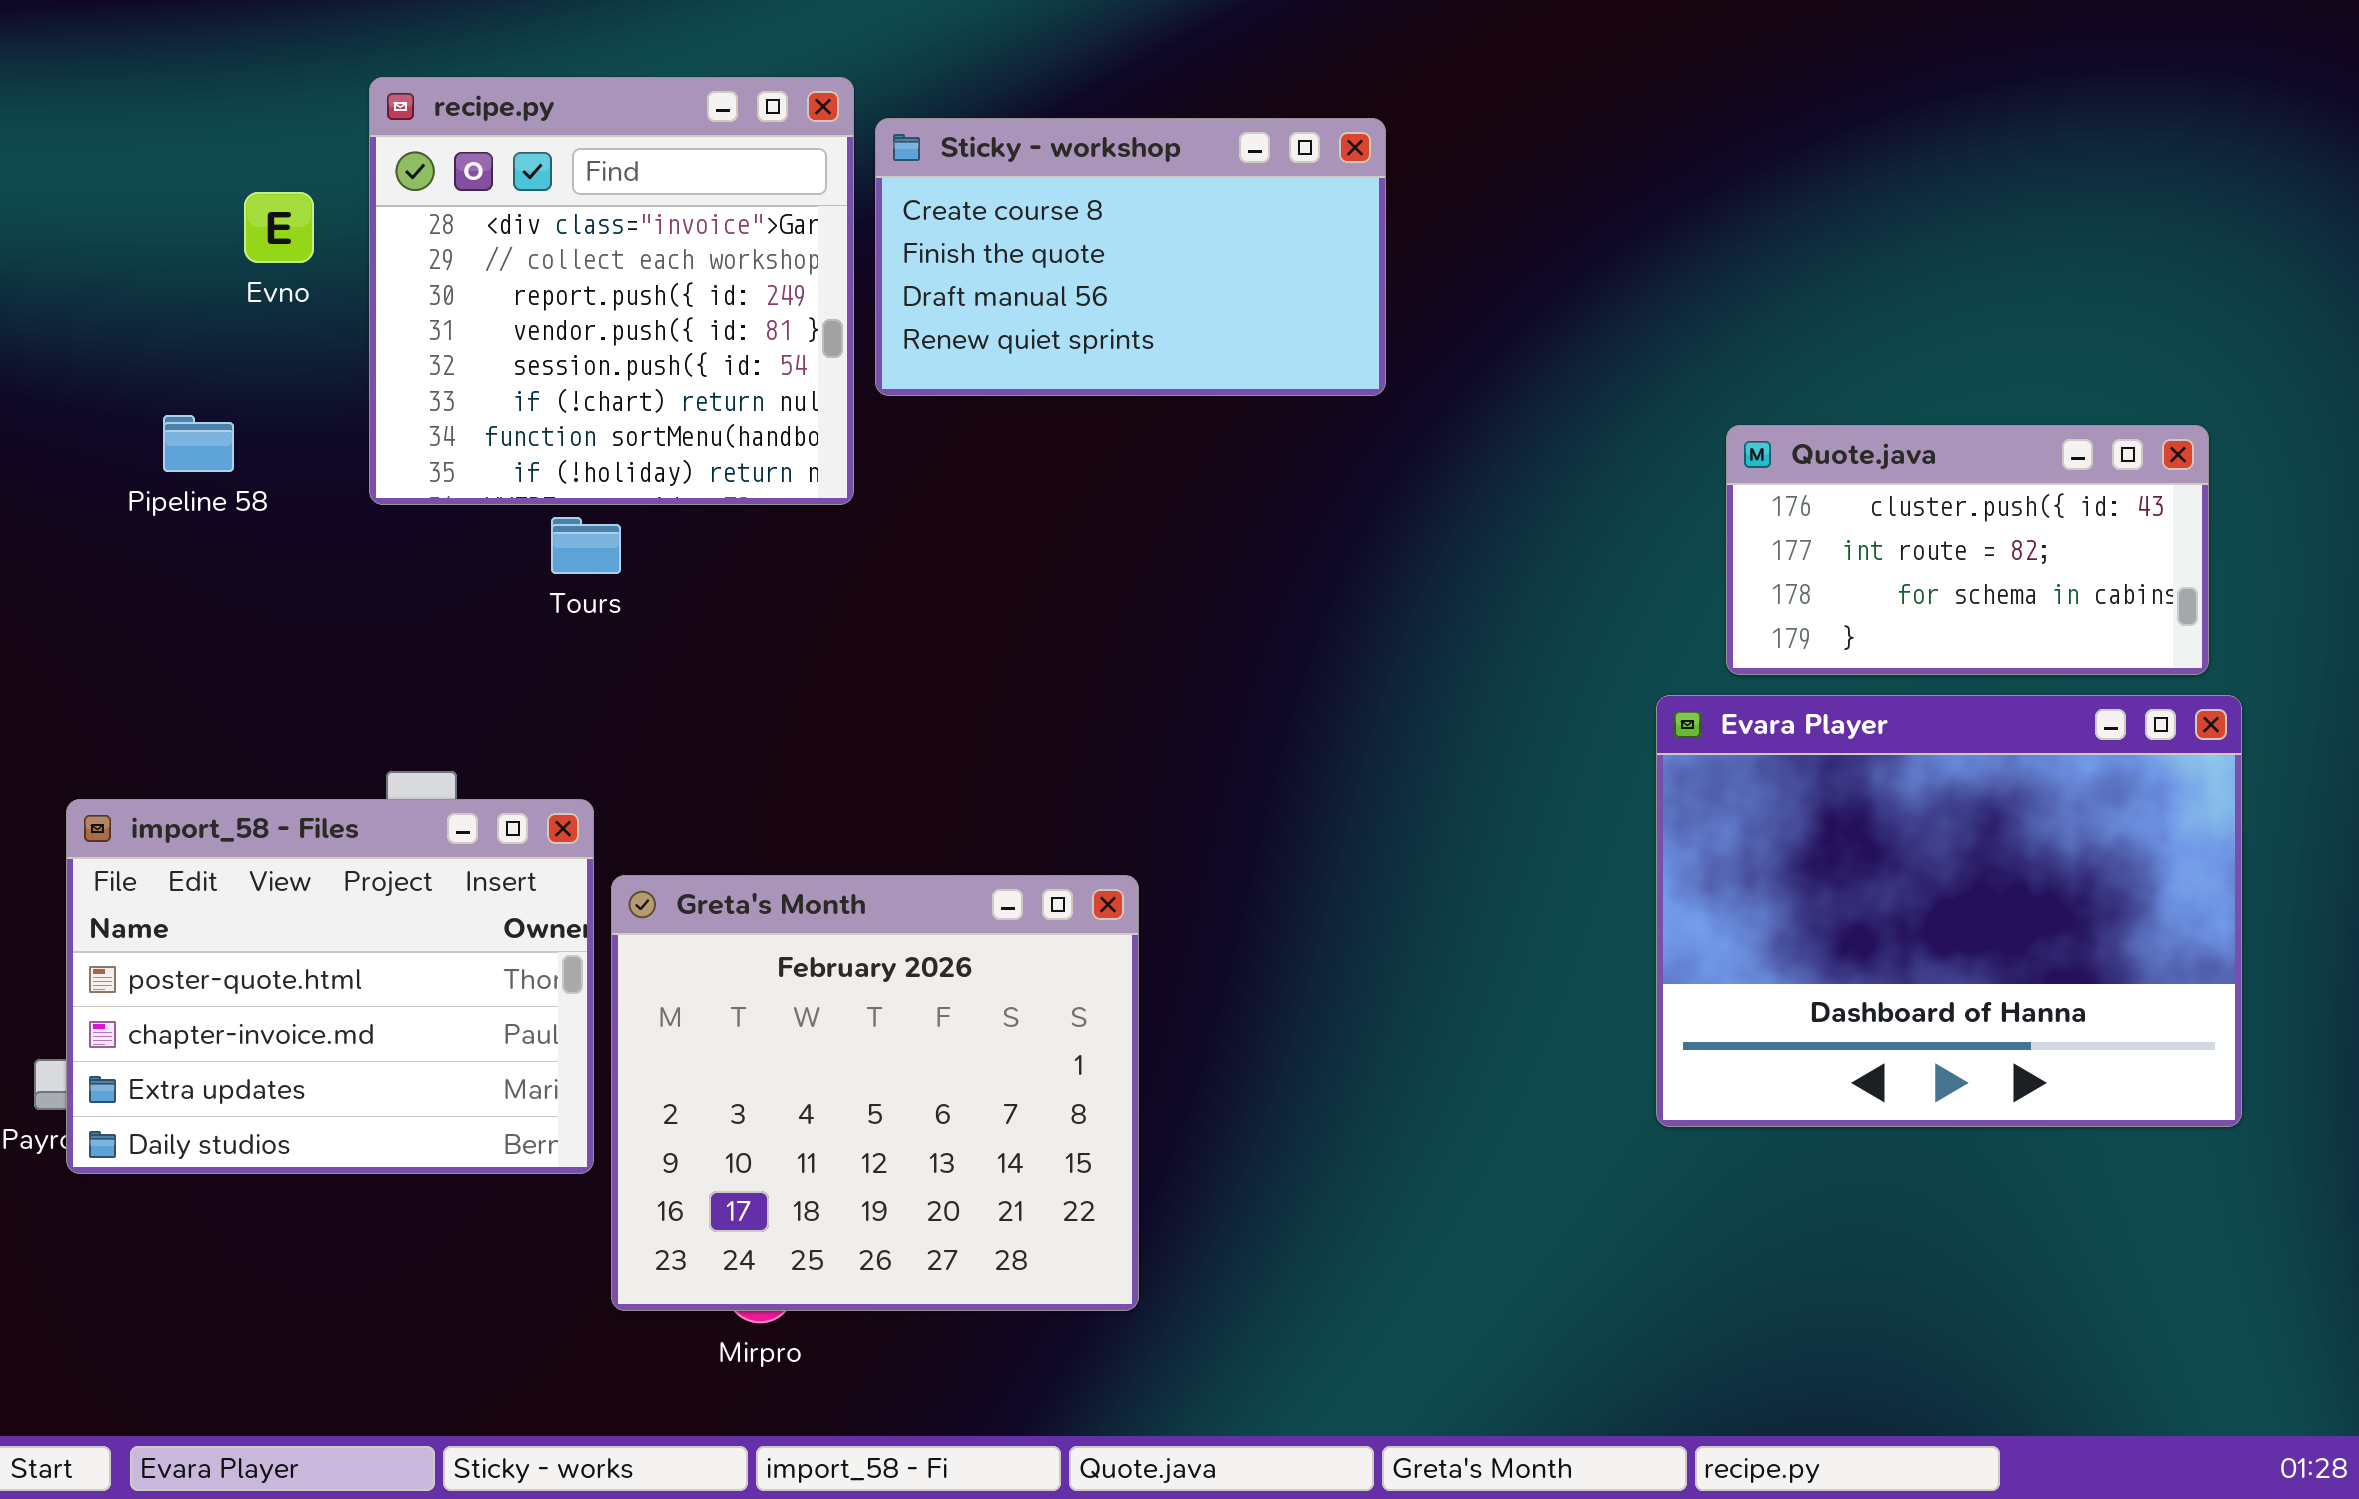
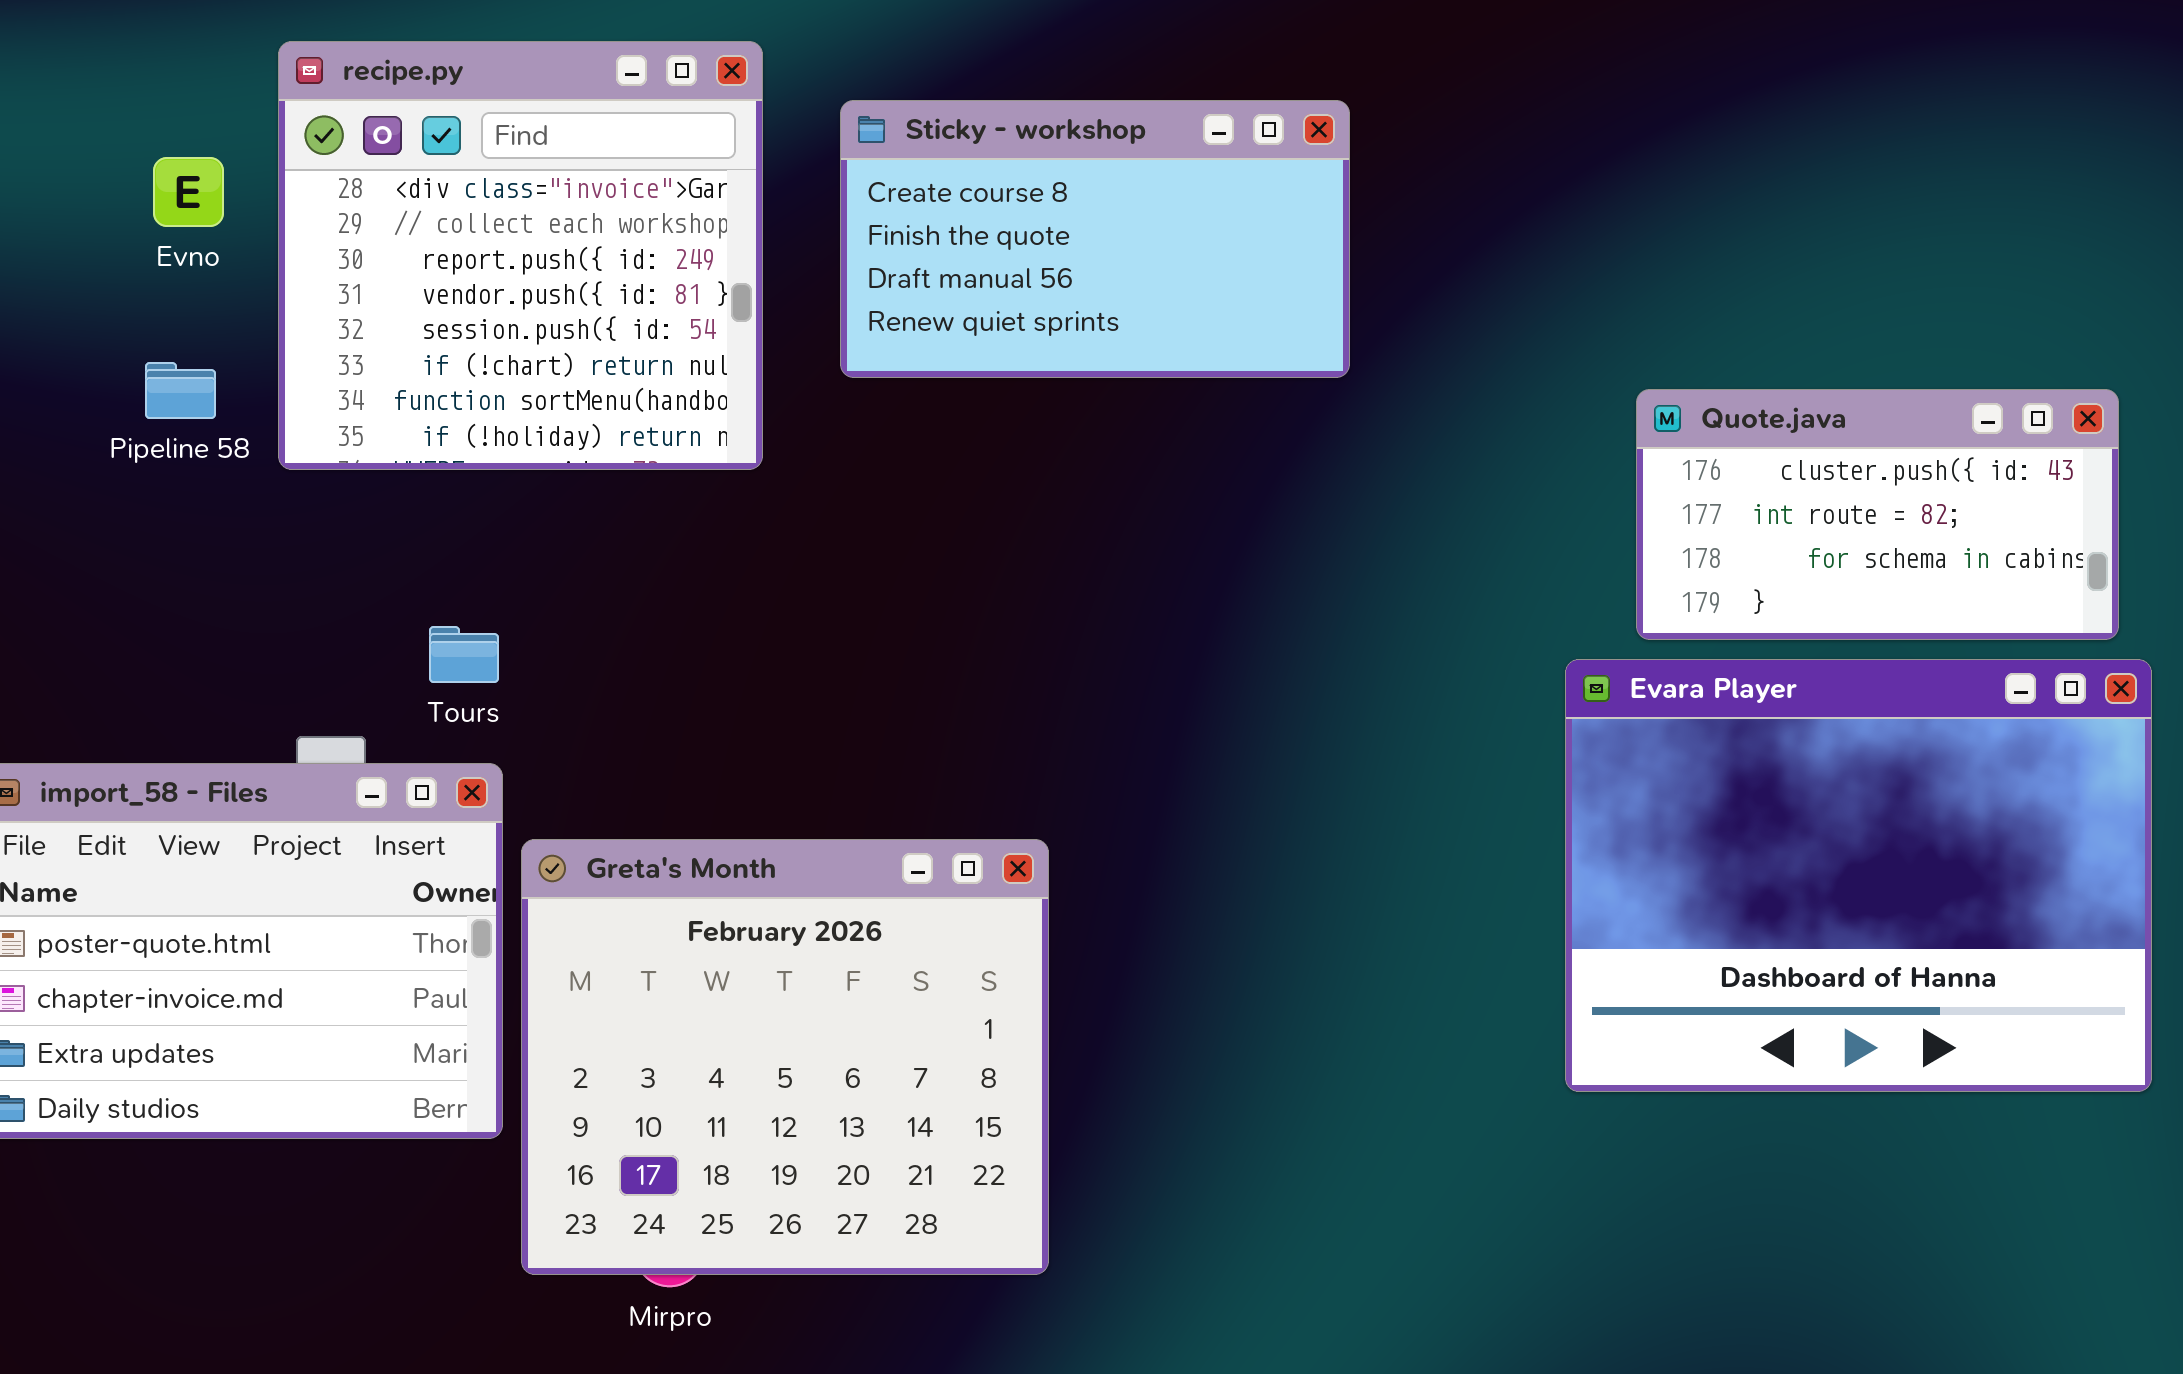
Sticky - workshop: [875,118,1386,396] -> [840,100,1350,378], moved
Pipeline 58: [163,415,234,472] -> [145,362,216,419], moved
Tours: [551,517,621,574] -> [429,626,499,683], moved

